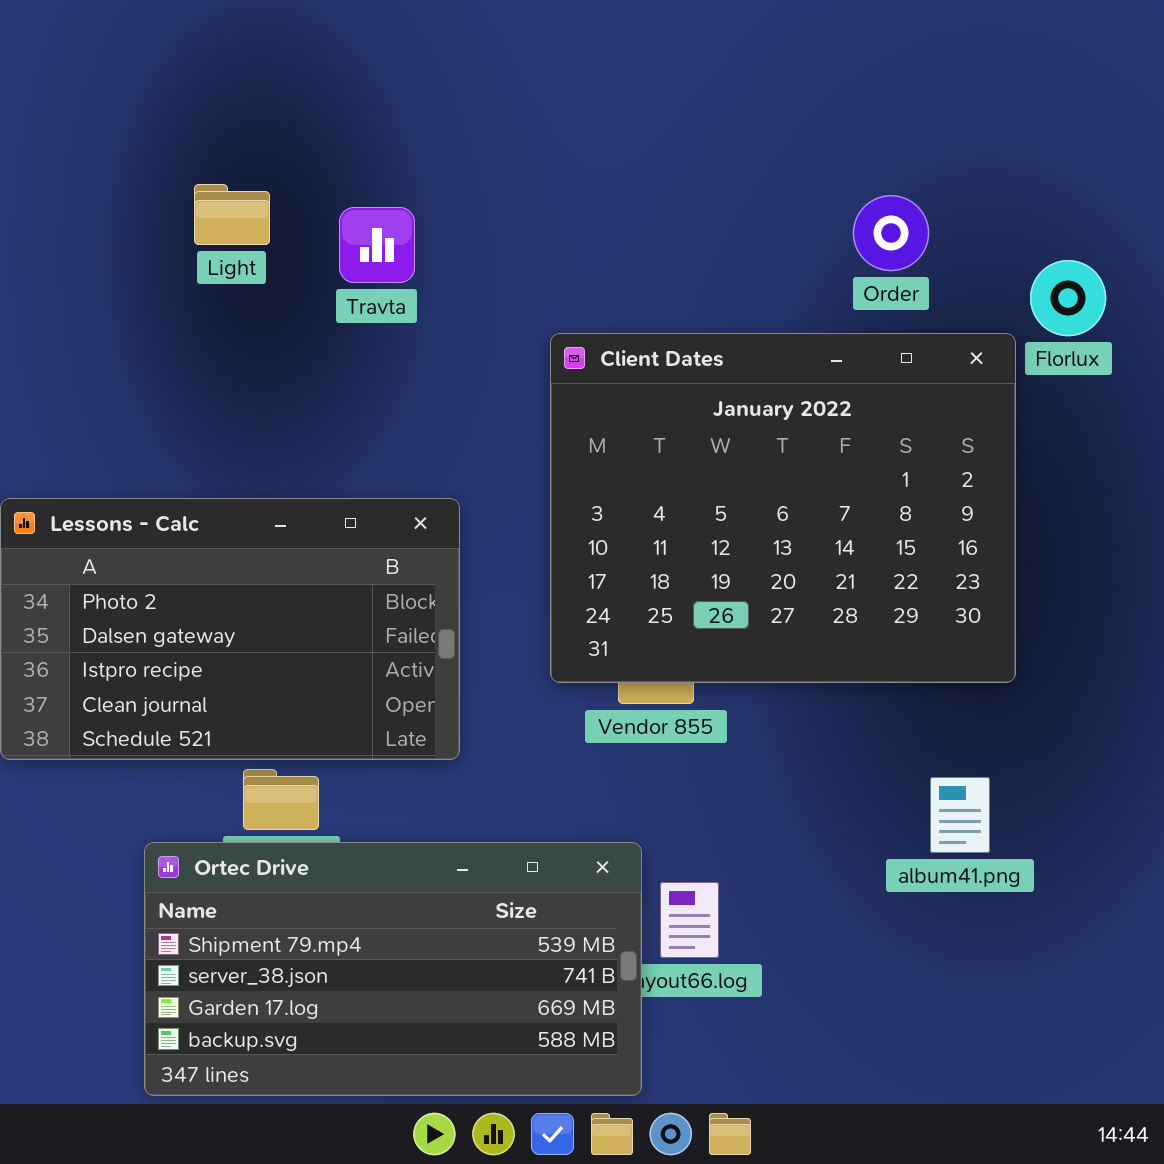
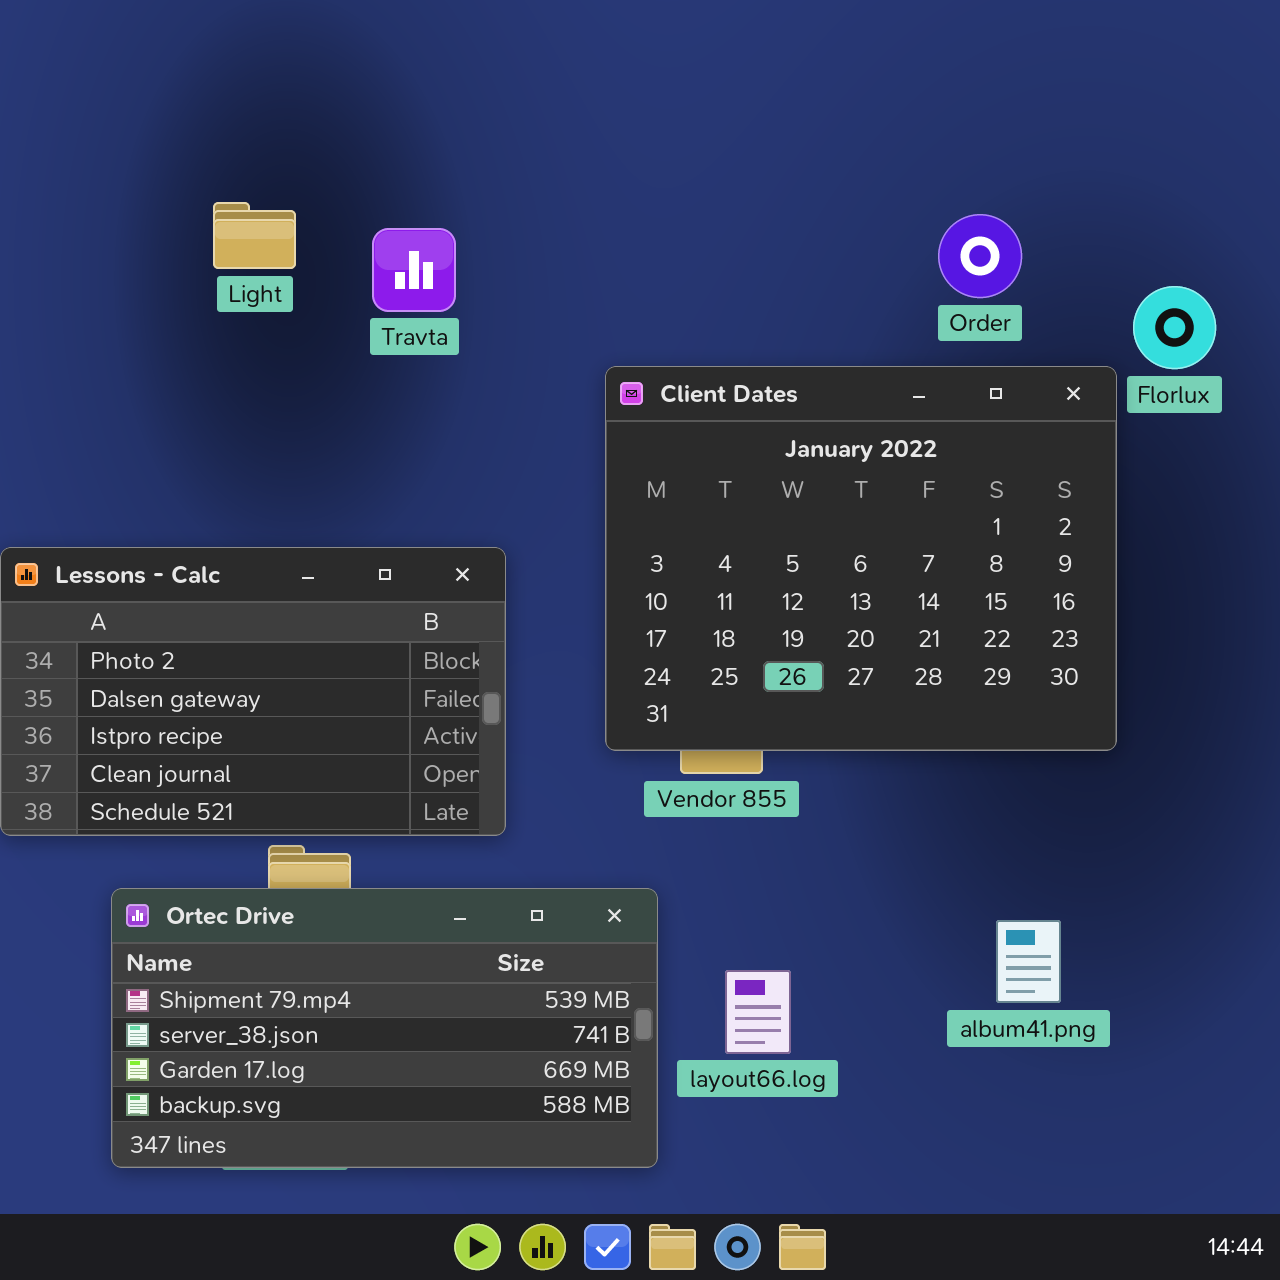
album41.png: [930,777,990,853] -> [996,920,1061,1003], moved
Ortec Drive: [144,842,642,1096] -> [111,888,658,1168], moved

